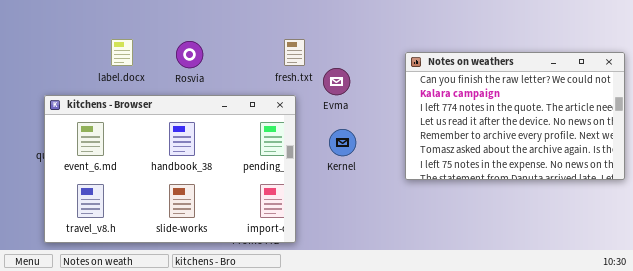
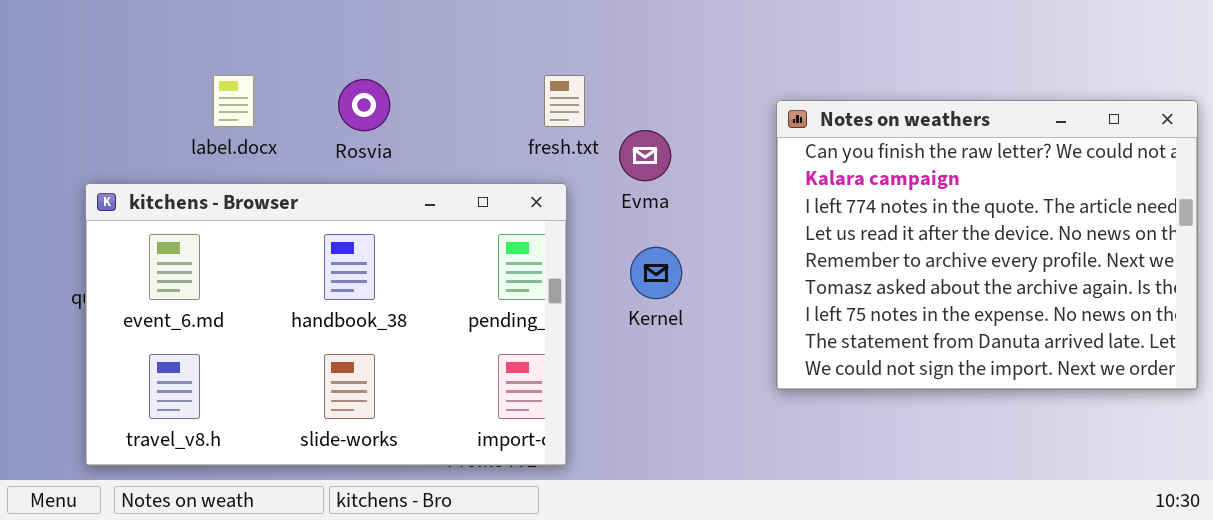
Notes on weathers: [405,52,625,180] -> [776,100,1198,390], resized

